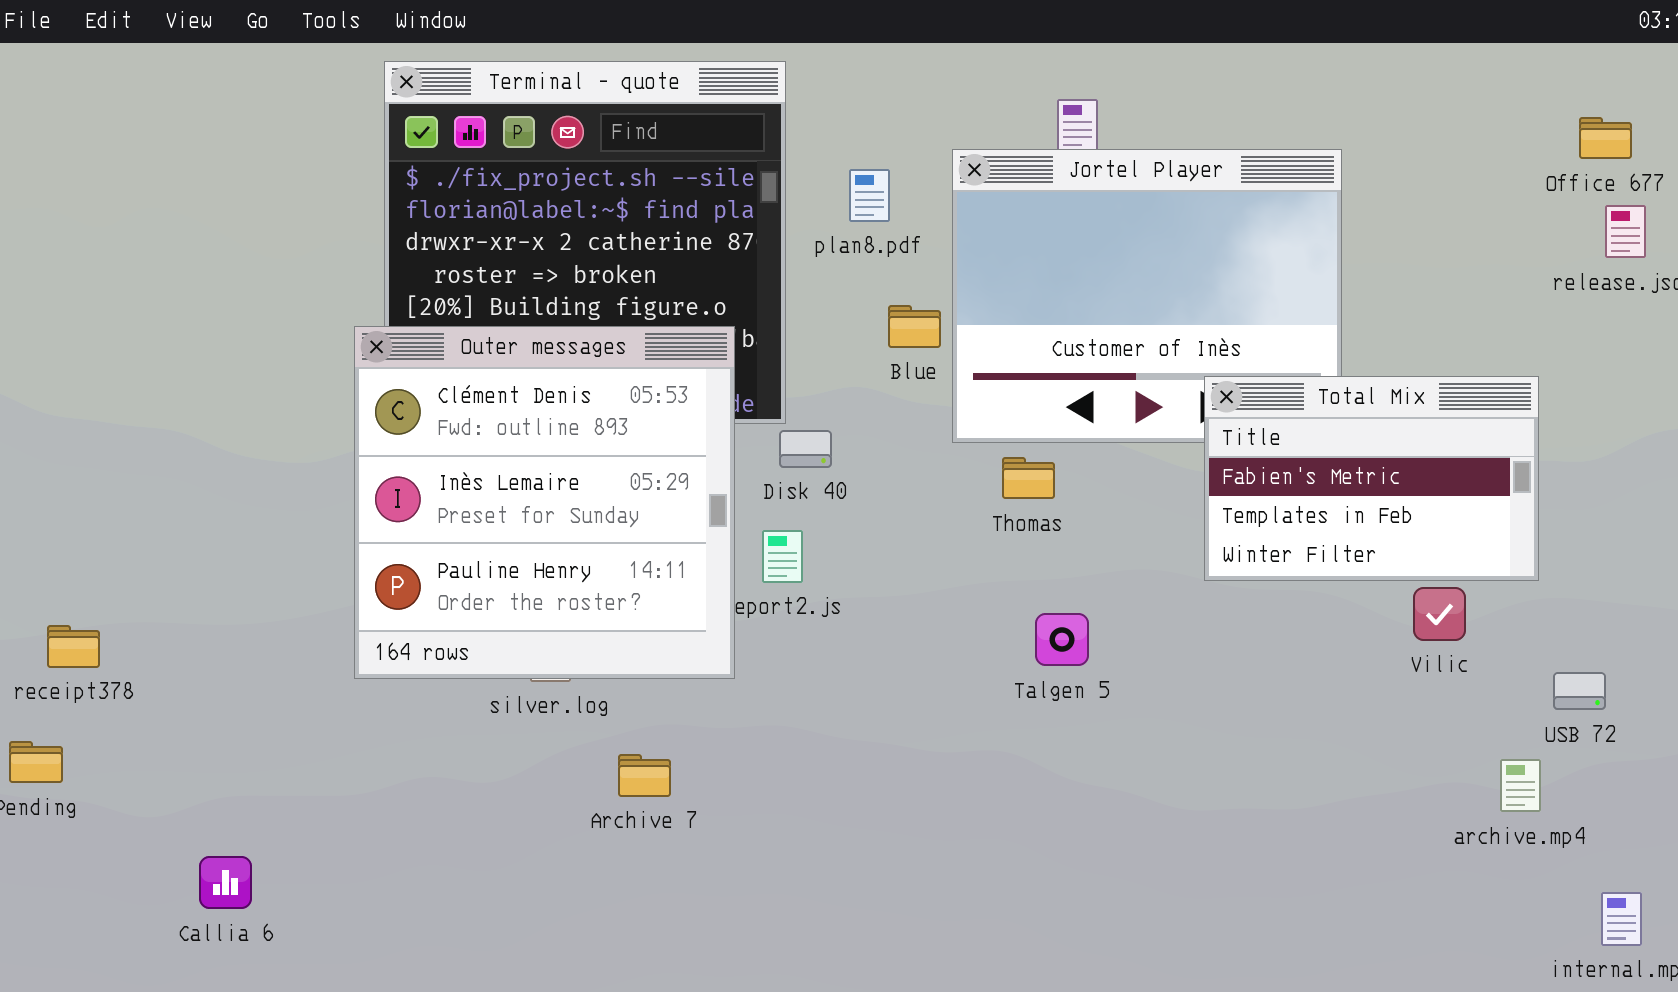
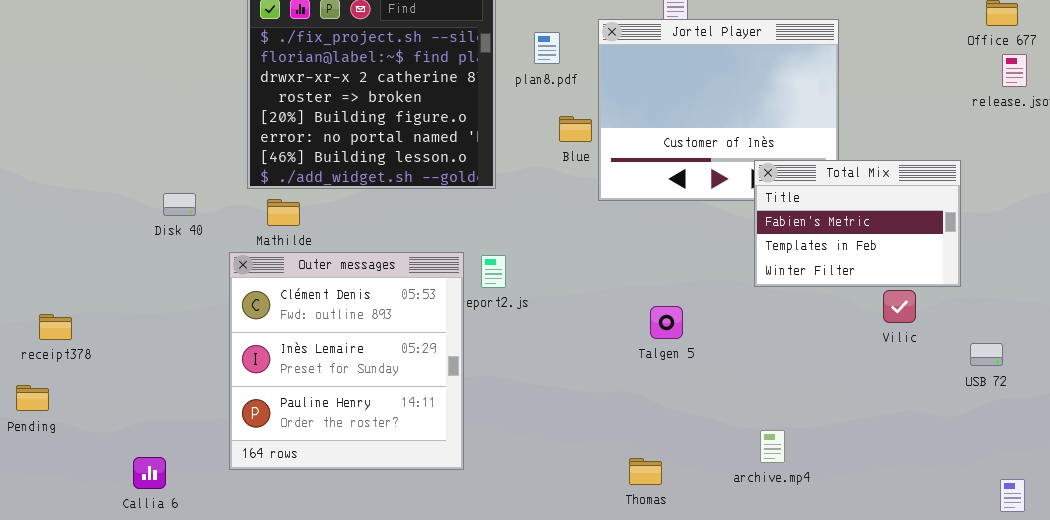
Outer messages: [354,326,735,679] -> [229,252,464,470], moved
Disk 40: [779,430,832,468] -> [163,193,196,216], moved
Thomas: [1002,457,1055,499] -> [629,458,662,485], moved
archive.mp4: [1500,759,1541,812] -> [760,430,785,463], moved

